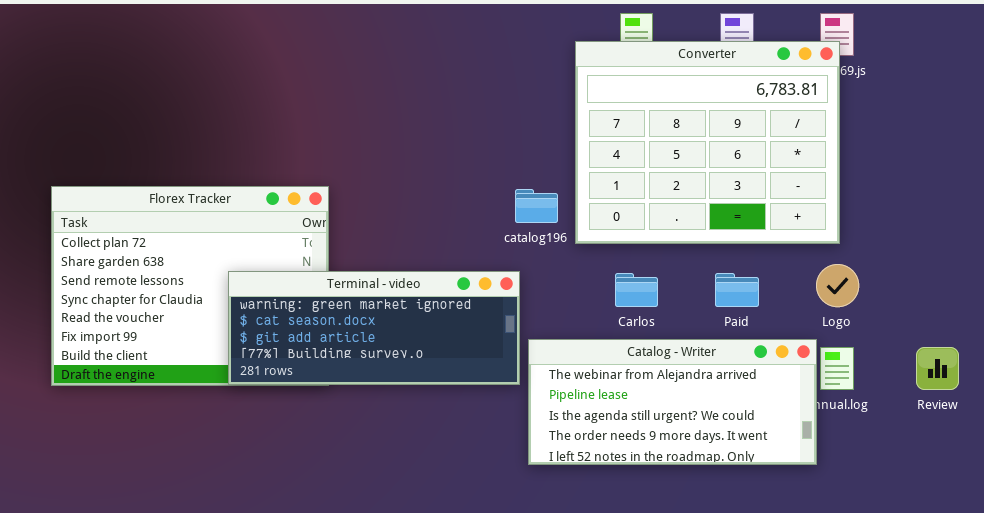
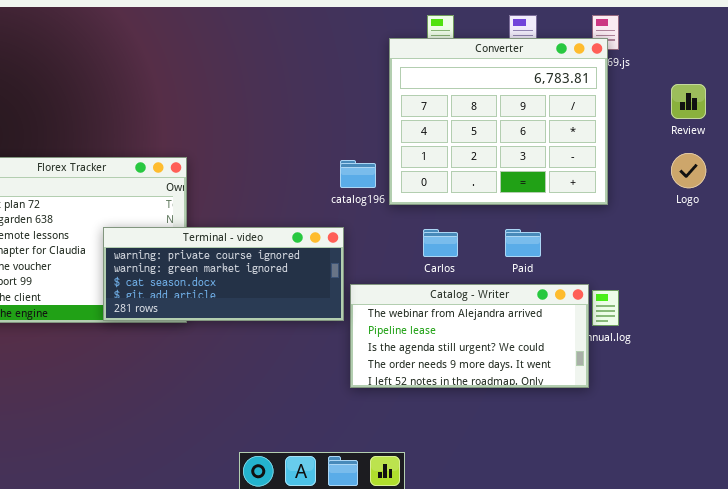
Logo: [816,264,859,307] -> [671,153,706,188], moved
Terminal - video: [228,271,520,385] -> [103,227,344,321], scrolled up 1 row
Review: [916,347,959,390] -> [671,84,706,119], moved

